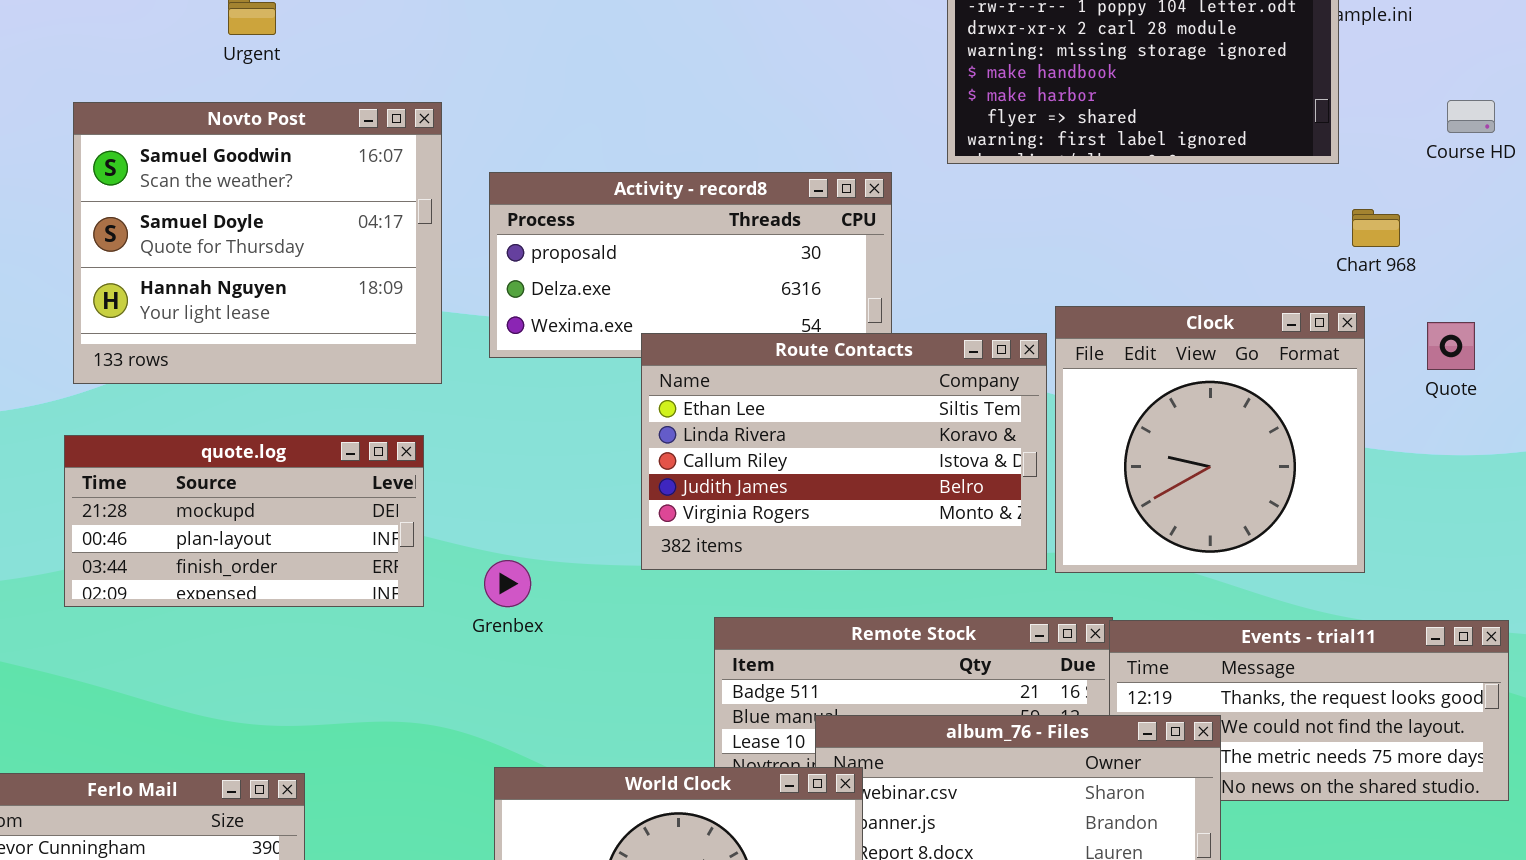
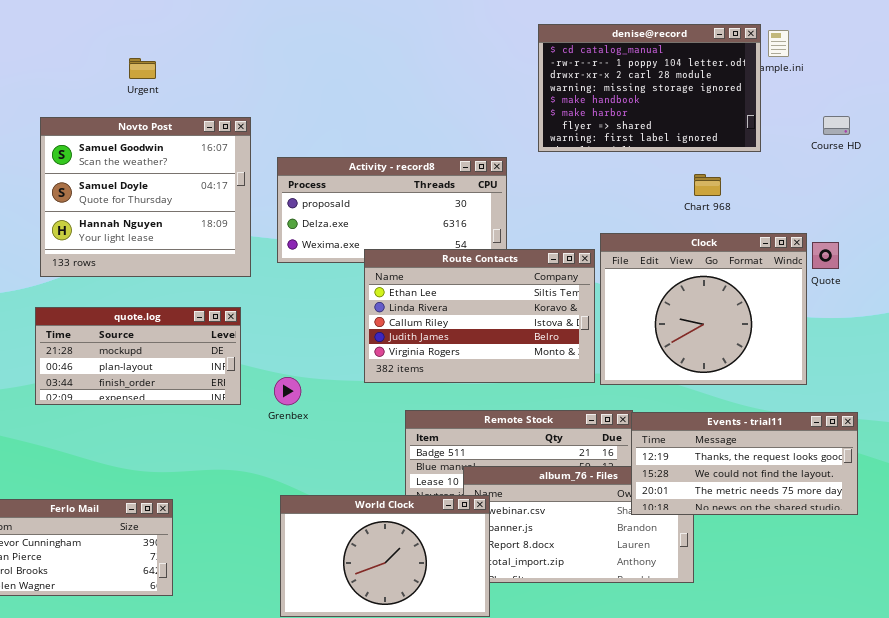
Chart 968: [1352,209,1400,247] -> [694,174,721,196], moved
Clock: [1055,306,1365,573] -> [600,233,807,385], resized
Events - trial11: [1109,620,1509,801] -> [631,412,858,515], raised

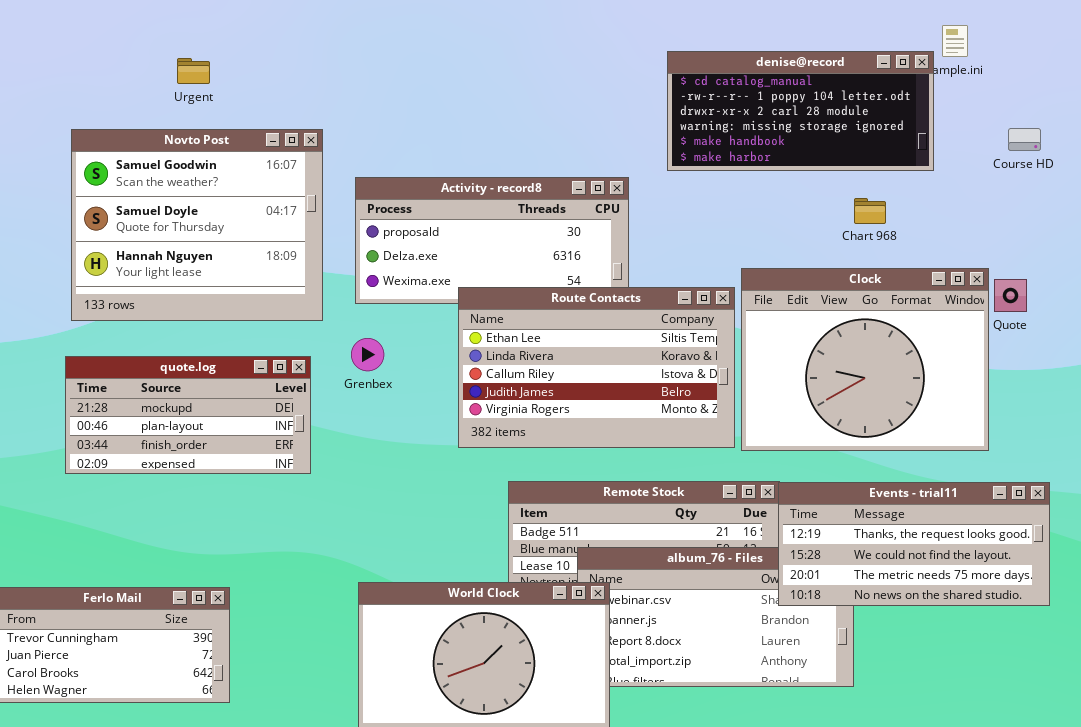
denise@record: [538,24,761,152] -> [667,51,934,171], resized
Grenbex: [274,377,301,405] -> [351,338,384,371], moved

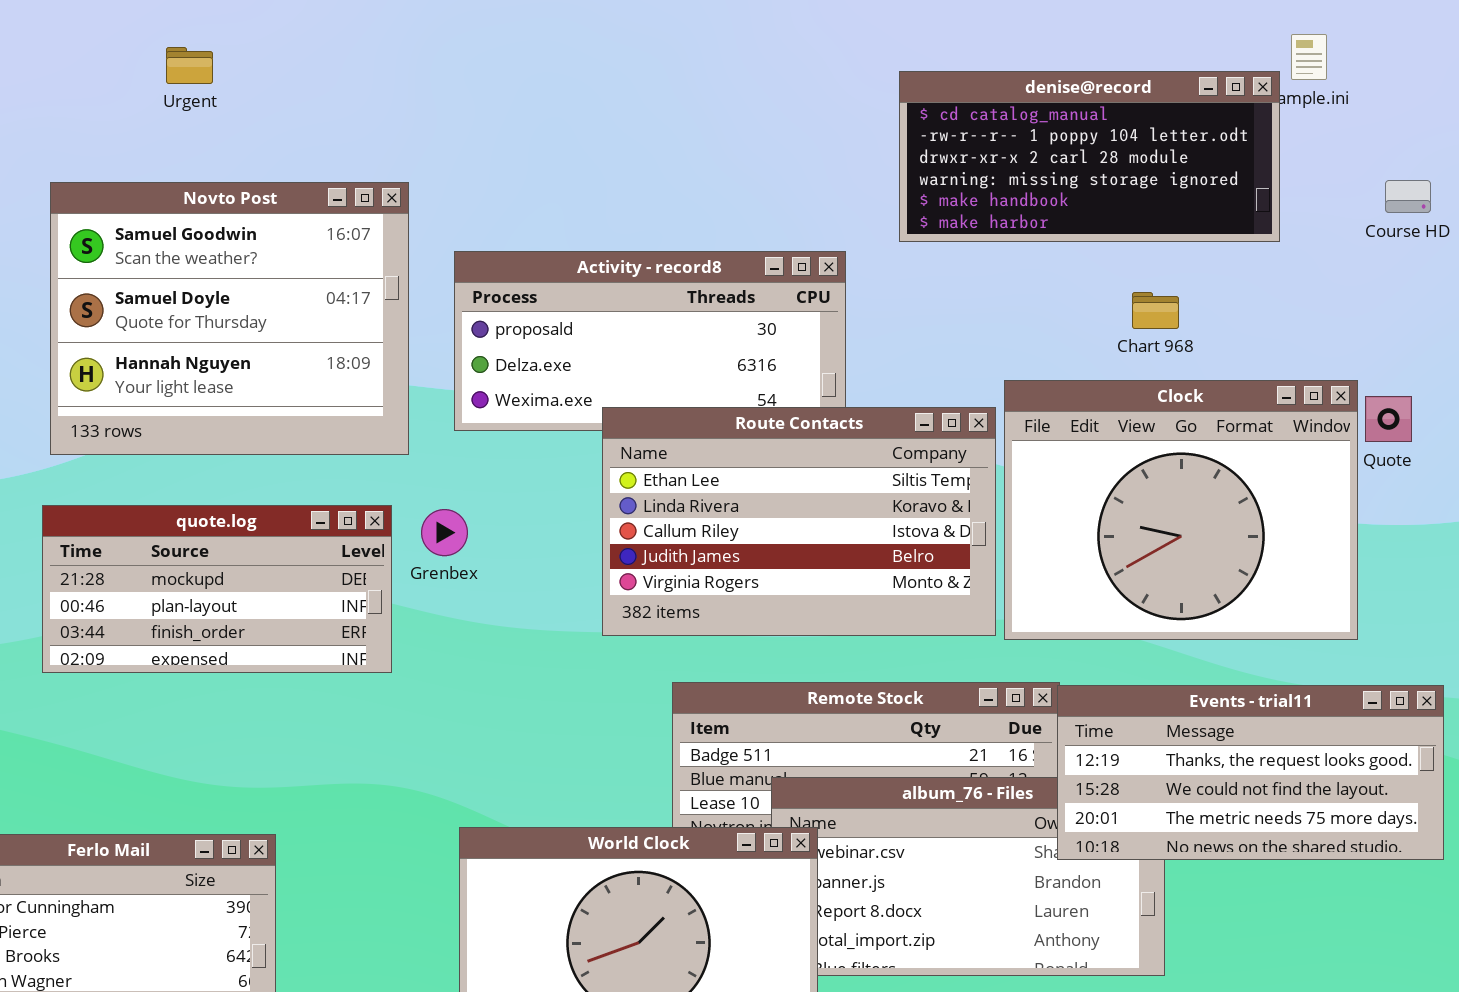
Urgent: [177,58,210,84] -> [166,47,213,84], moved
Chart 968: [854,198,886,224] -> [1132,292,1179,329], moved
Grenbex: [351,338,384,371] -> [421,509,468,556], moved

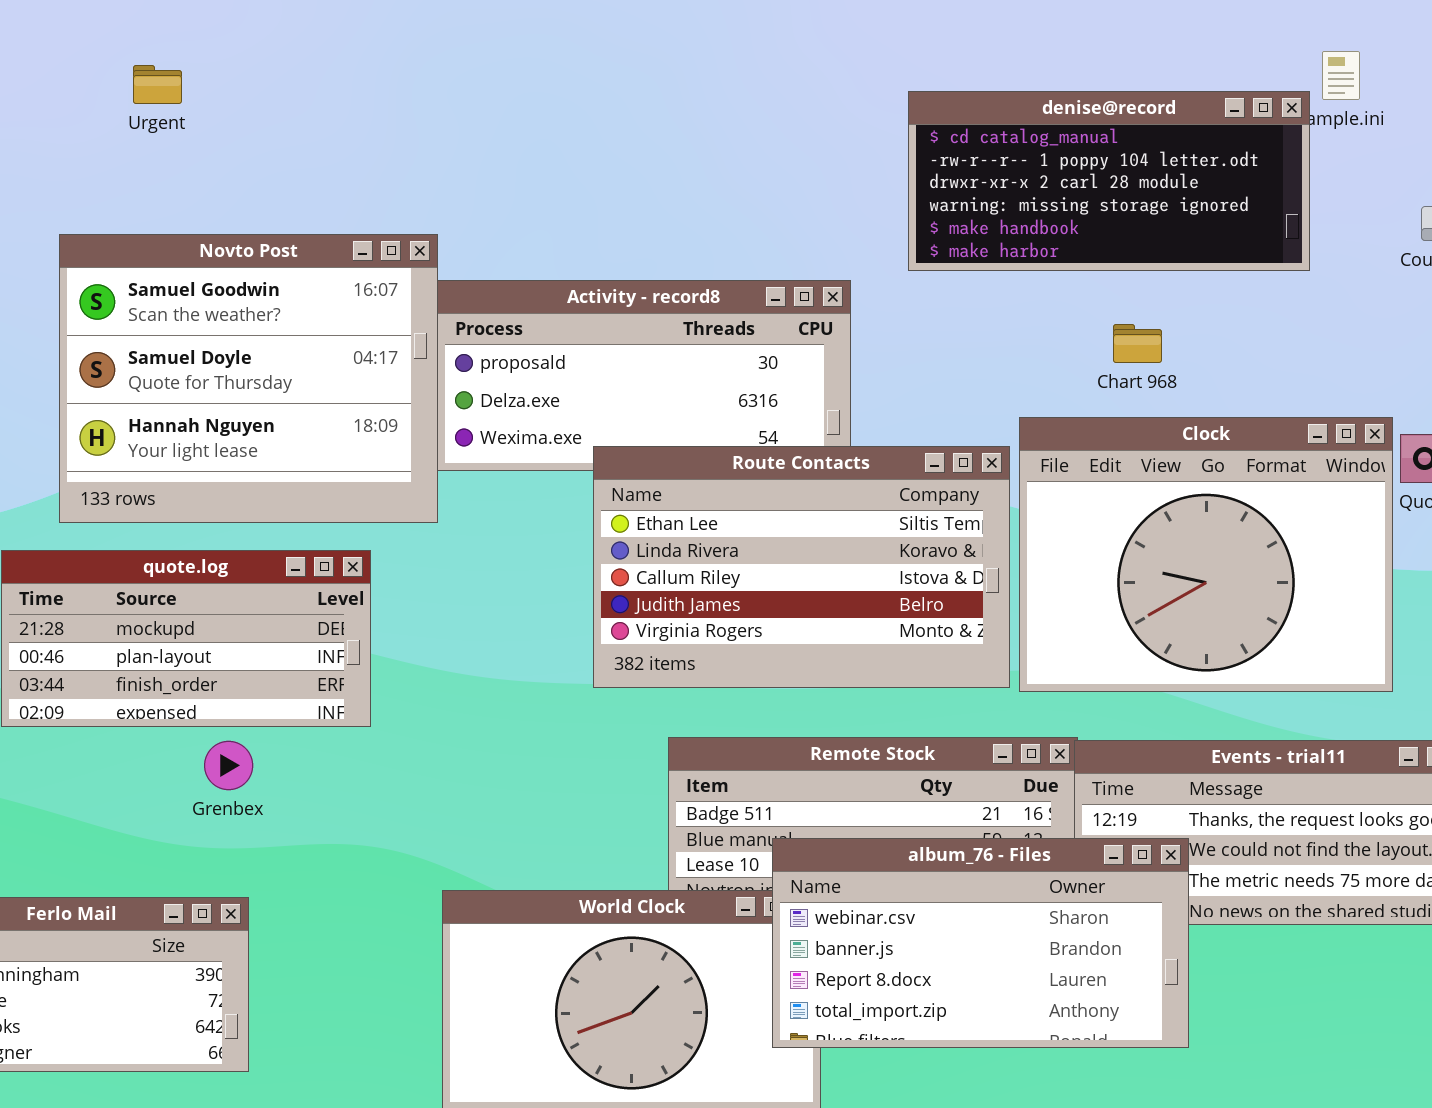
Novto Post: [50,182,409,455] -> [59,234,438,523], moved
Chart 968: [1132,292,1179,329] -> [1113,324,1162,363], moved
Grenbex: [421,509,468,556] -> [204,741,253,790], moved
album_76 - Files: [771,777,1165,976] -> [772,838,1189,1048], raised

